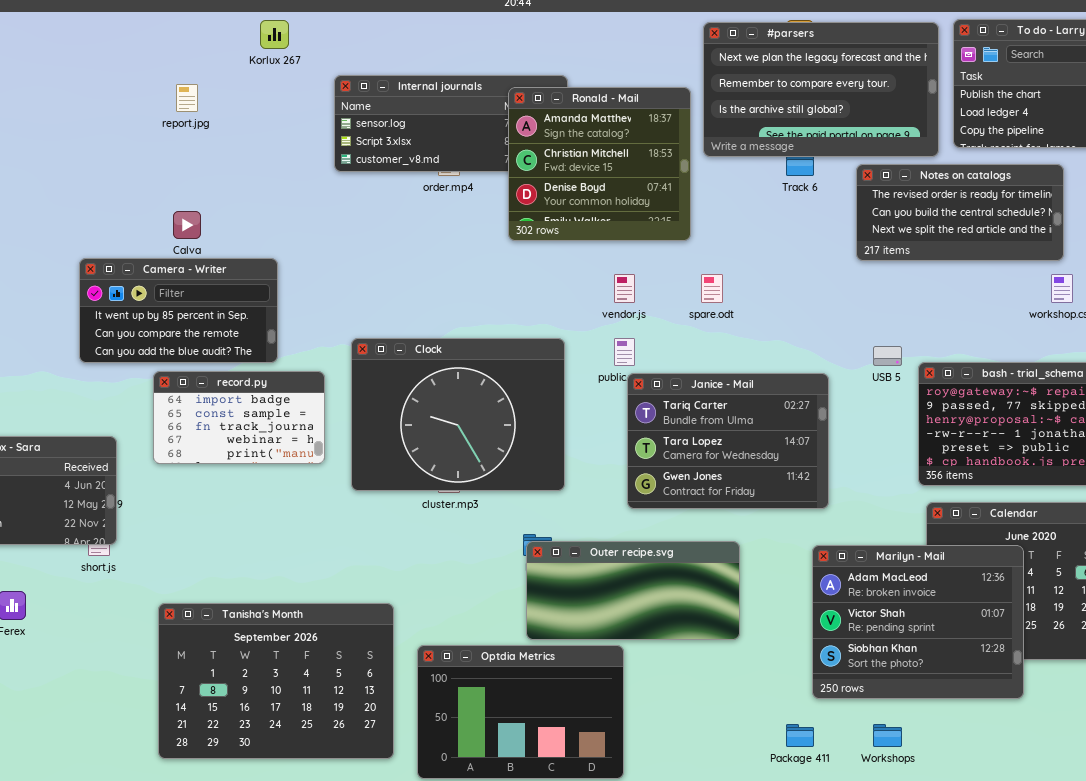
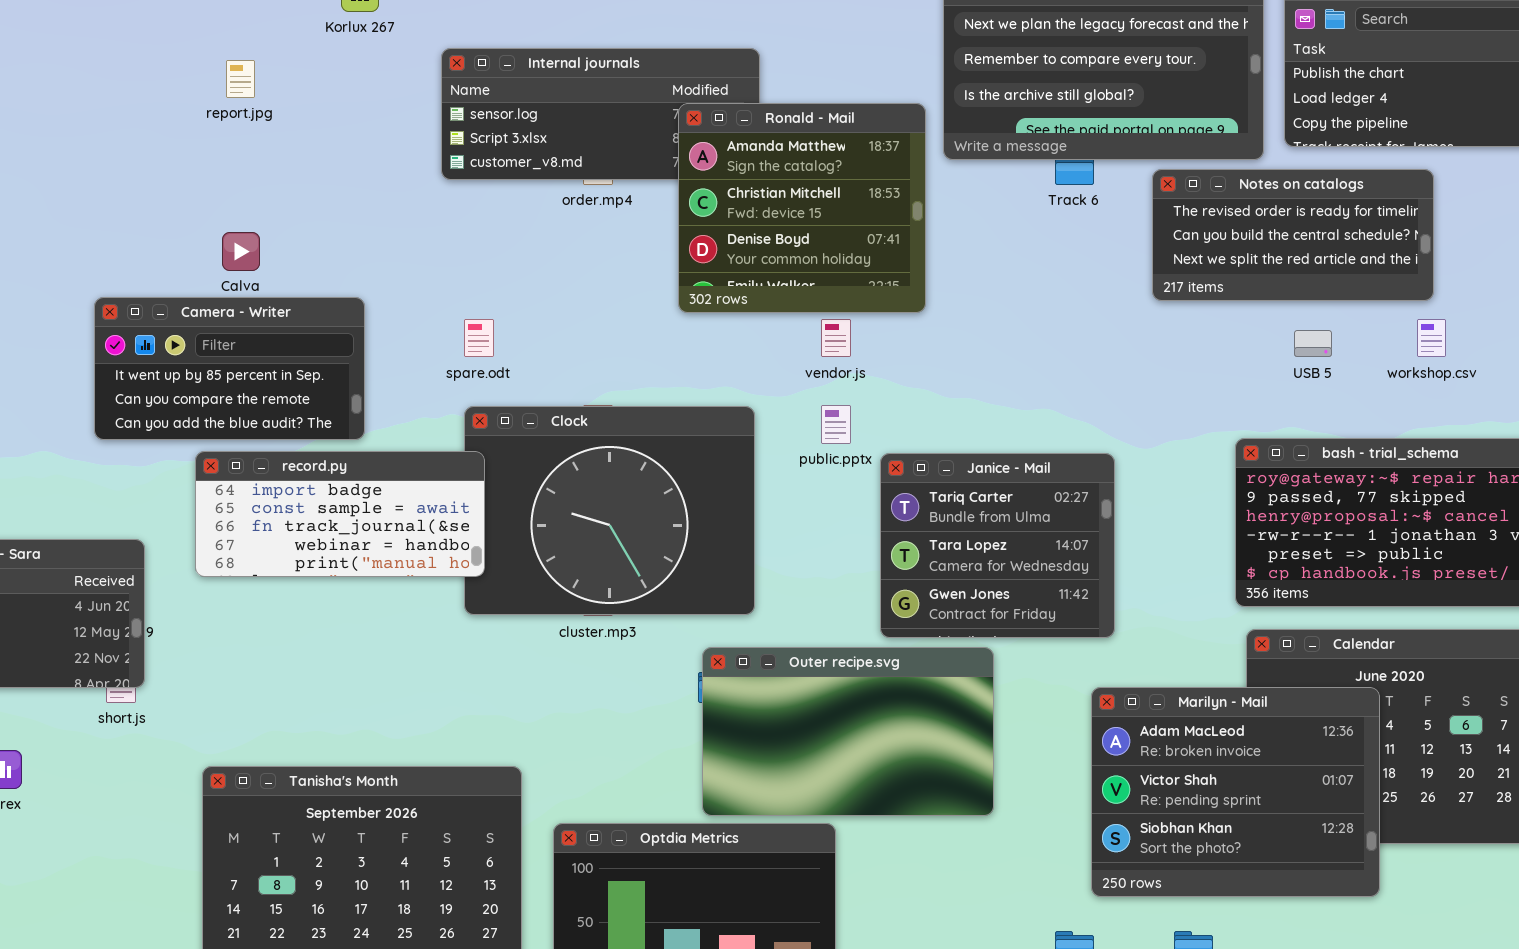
Ronald - Mail: [508,87,691,241] -> [678,103,926,313], moved
spare.odt: [701,274,723,303] -> [464,319,494,357], moved
USB 5: [873,346,902,366] -> [1294,330,1332,357], moved
record.py: [153,371,325,464] -> [195,451,485,577], resized
Janice - Mail: [627,373,829,509] -> [880,453,1115,638], resized
Outer recipe.svg: [526,541,740,640] -> [702,647,994,816], resized

